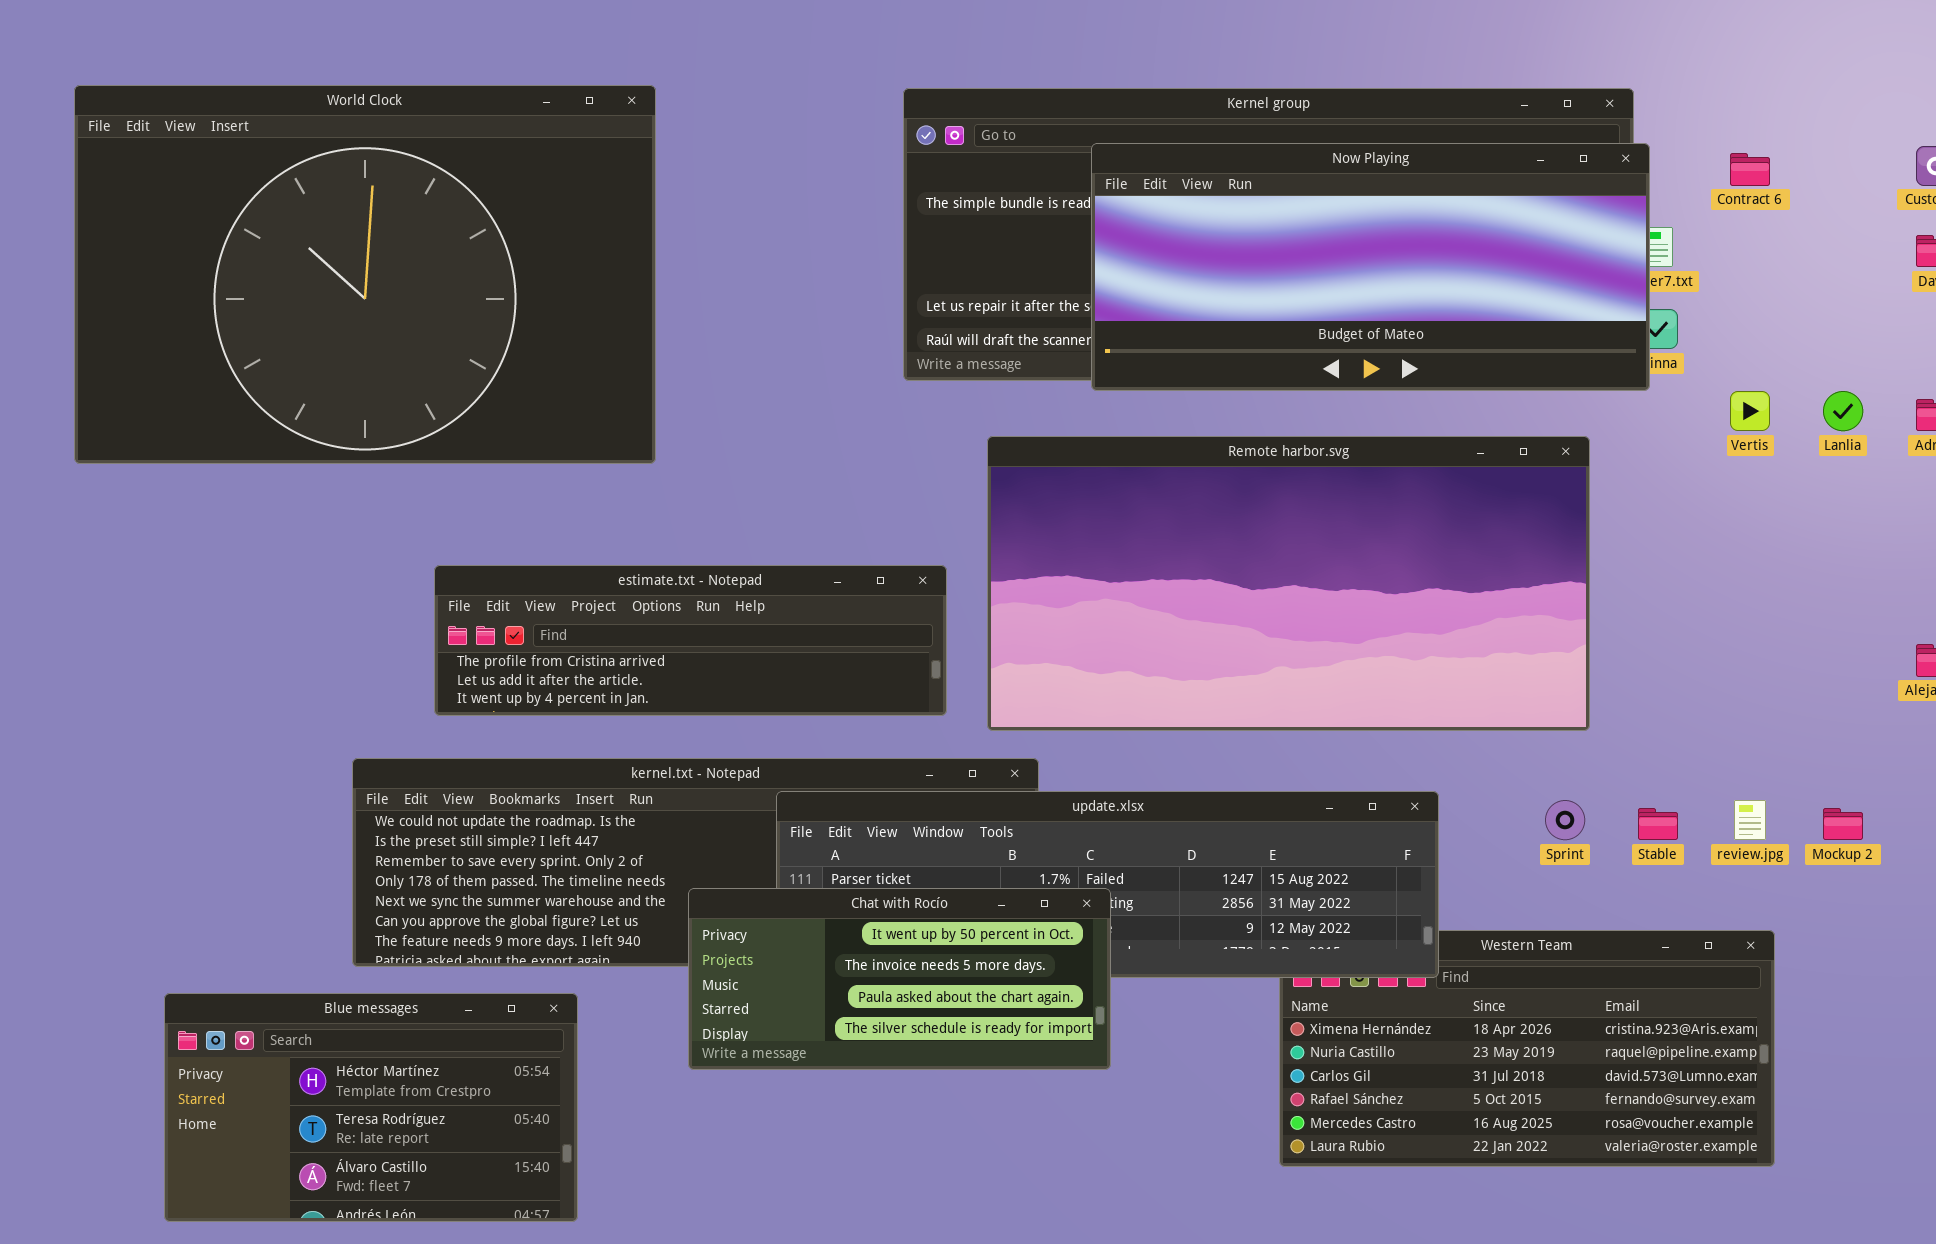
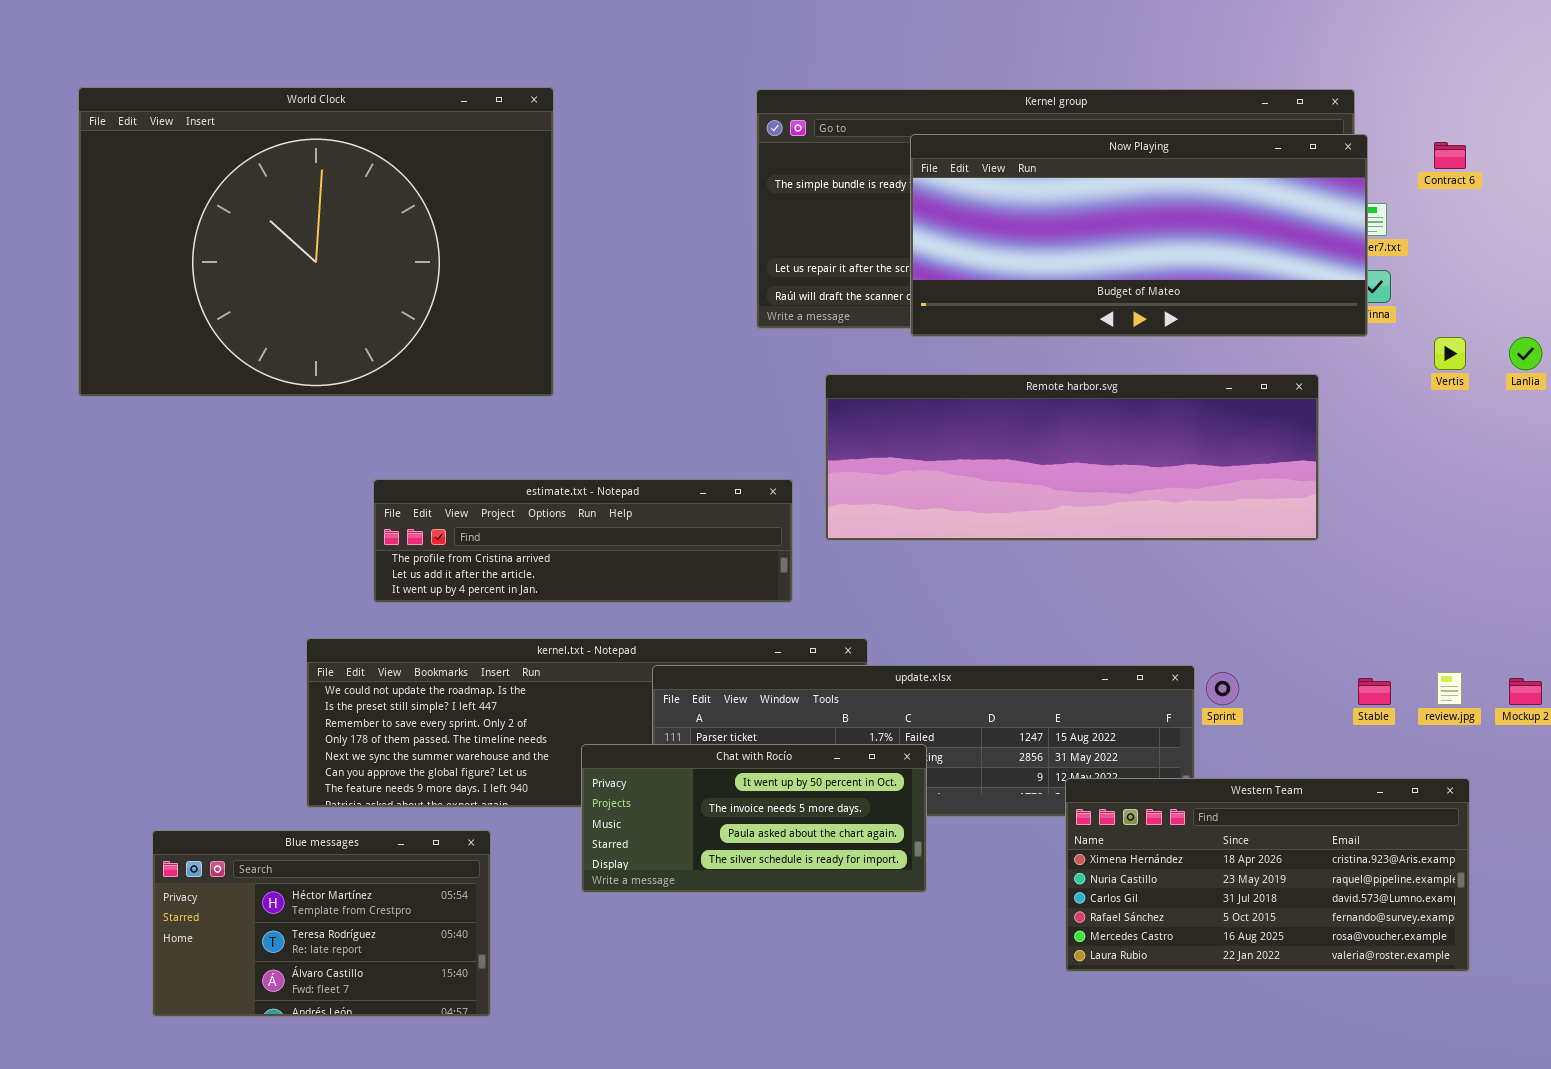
Remote harbor.svg: [987,436,1590,731] -> [825,374,1319,541], resized
Sprint: [1545,800,1585,840] -> [1206,672,1239,705], moved
Western Team: [1279,930,1775,1167] -> [1065,778,1470,972], raised

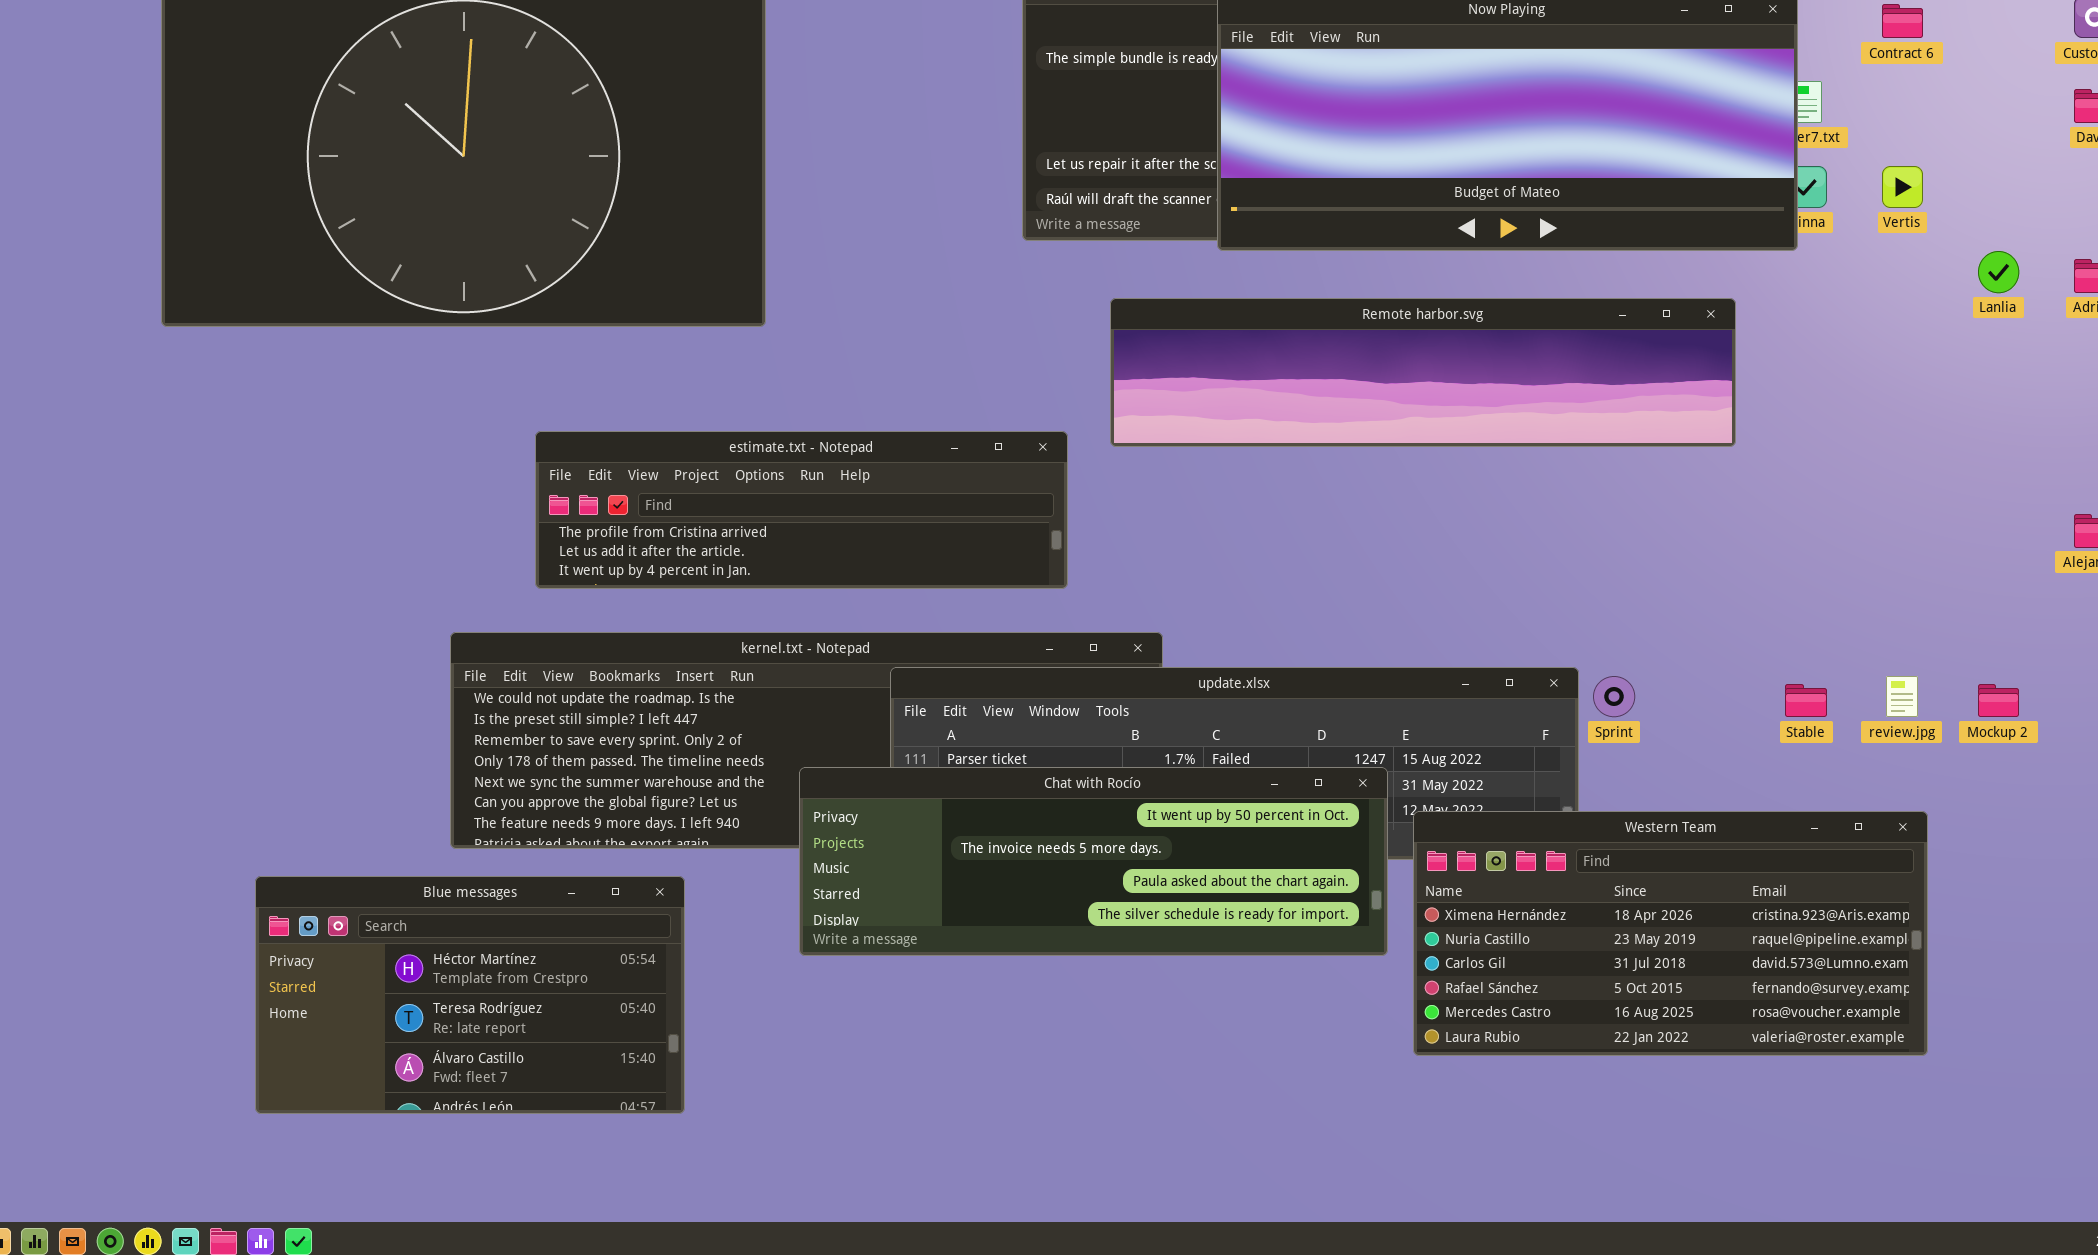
Vertis: [1434,337,1466,370] -> [1882,166,1923,208], moved
Remote harbor.svg: [825,374,1319,541] -> [1110,298,1736,447], resized
Chat with Rocío: [581,744,927,893] -> [799,767,1388,956], resized

